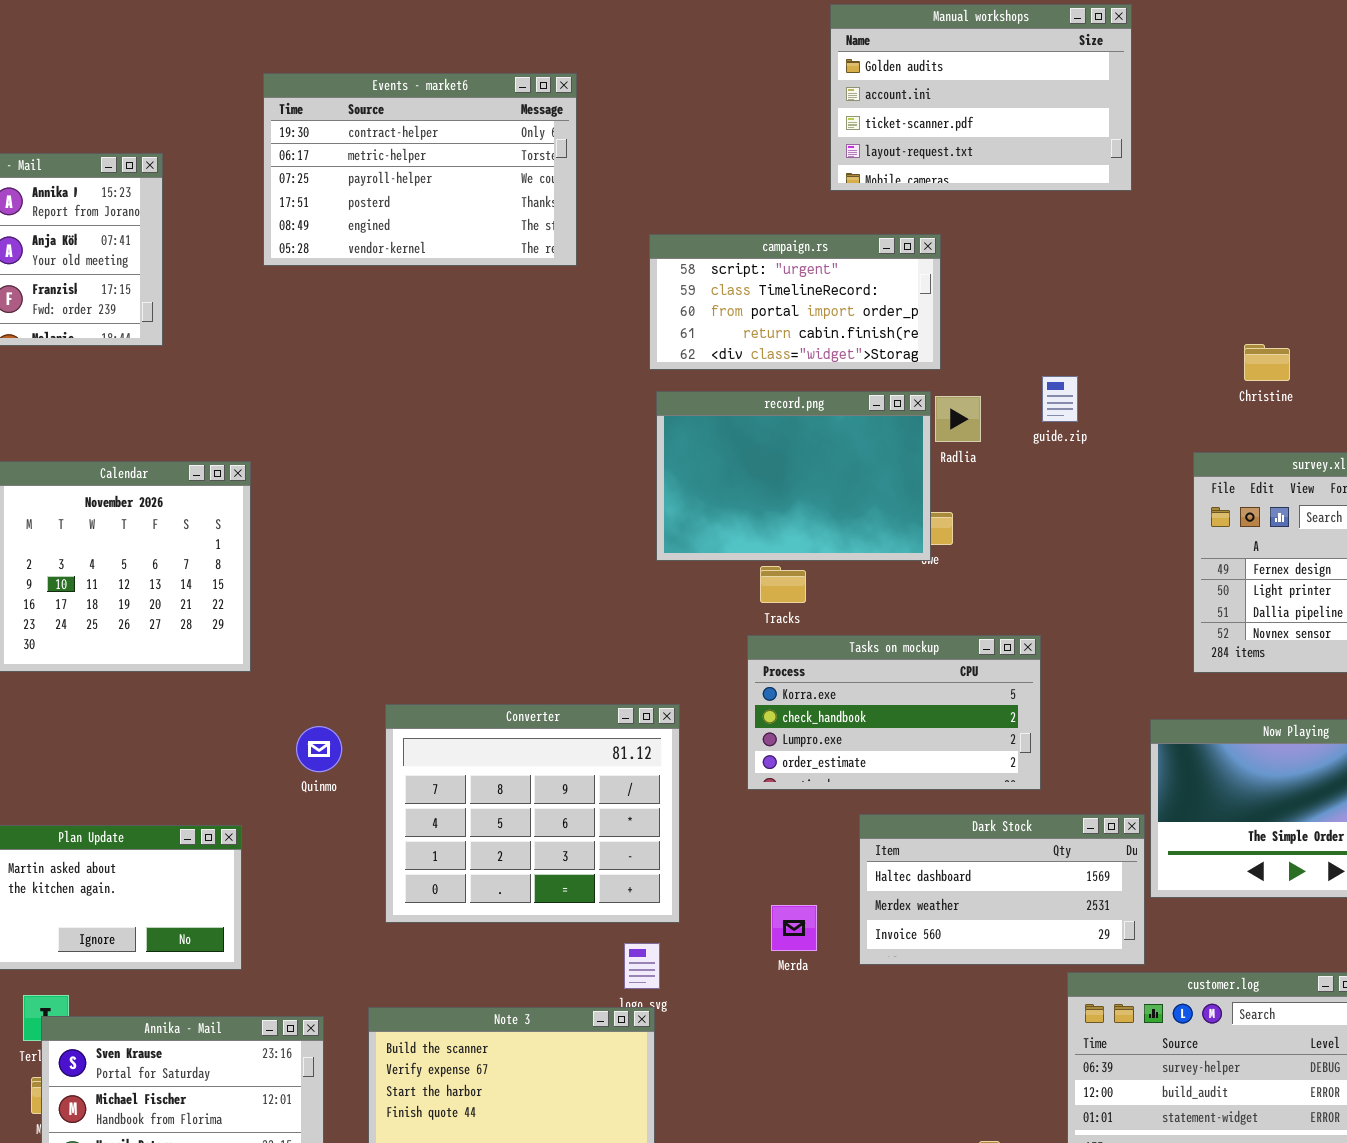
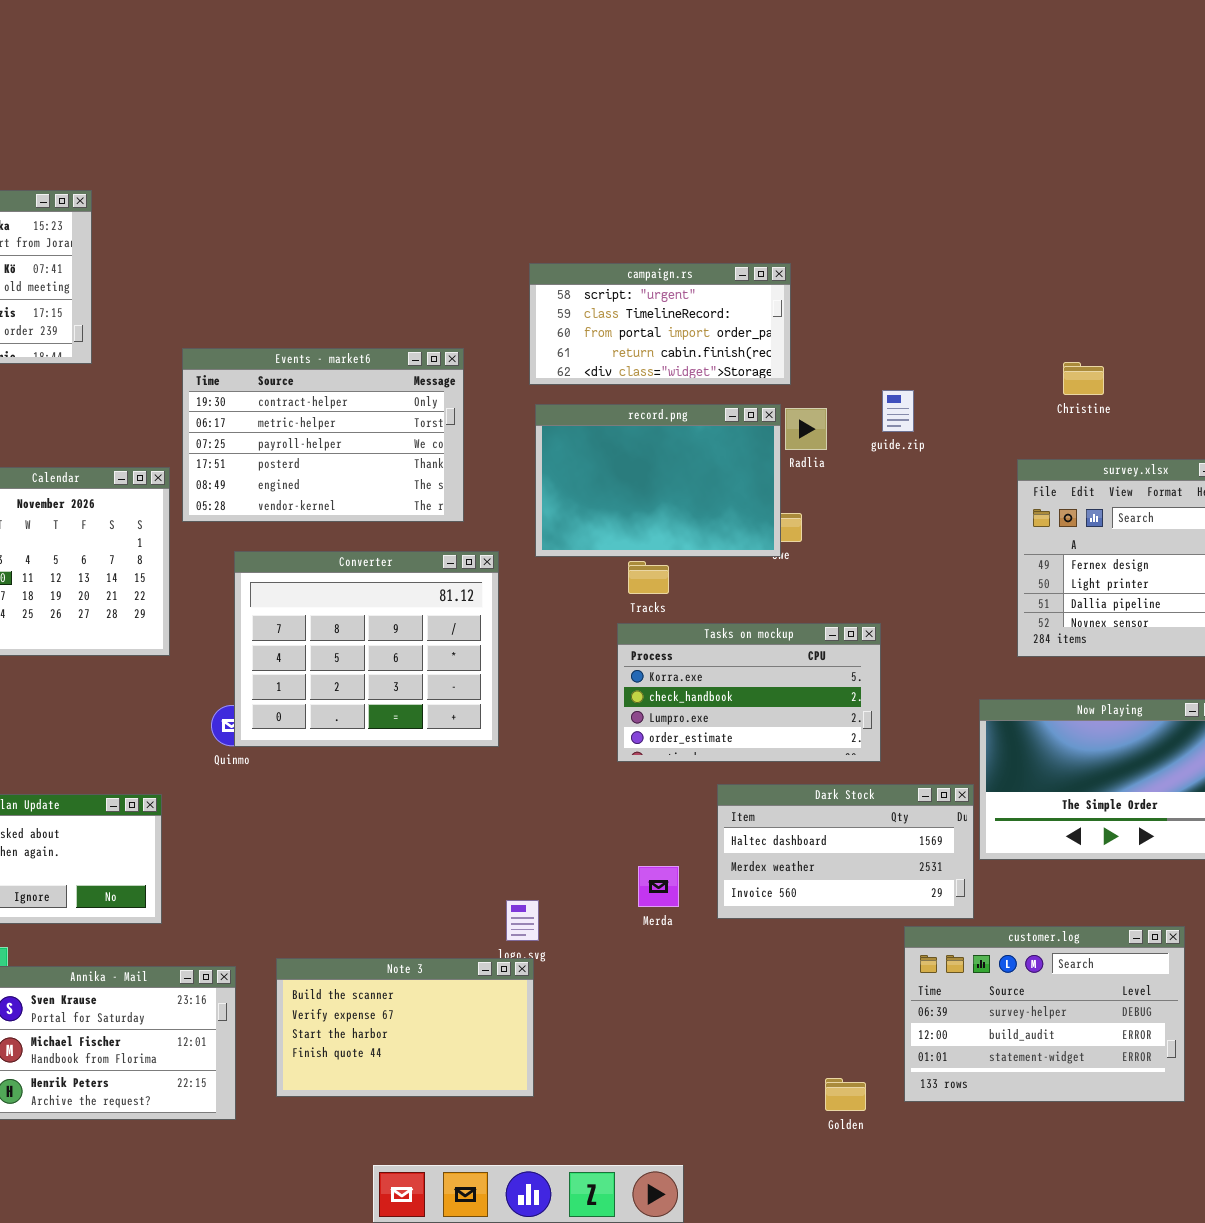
Manual workshops: [830,4,1132,191] -> none, closed
Events - market6: [263,73,577,266] -> [182,348,464,522], moved
Converter: [385,704,680,923] -> [234,551,499,747], moved

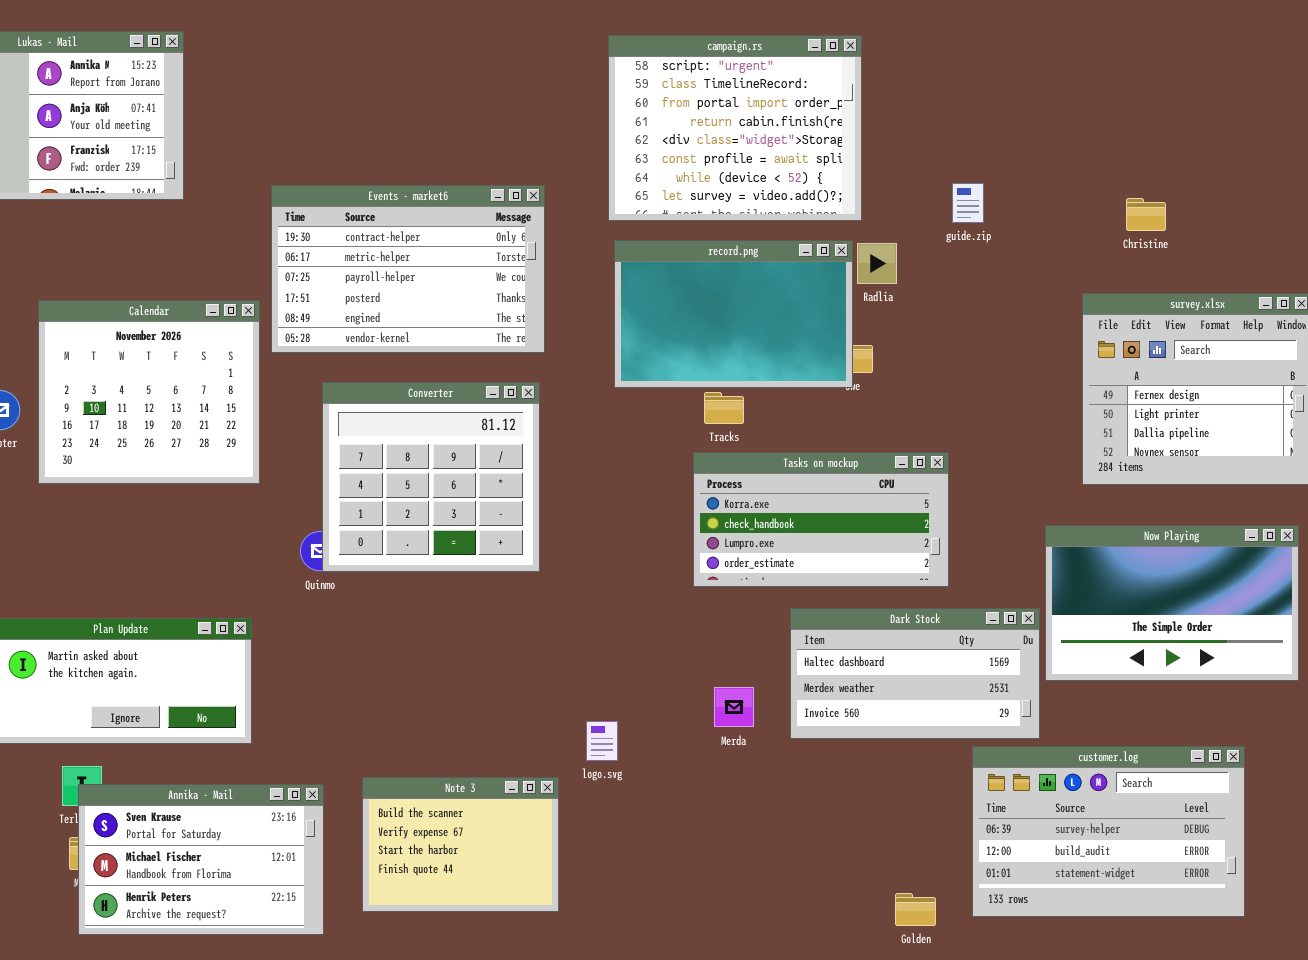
campaign.rs: [529,263,791,385] -> [608,35,862,221], resized
guide.zip: [882,390,914,432] -> [952,183,984,223], moved
Converter: [234,551,499,747] -> [322,382,540,572], resized
Note 3: [276,958,534,1097] -> [362,777,559,912], resized

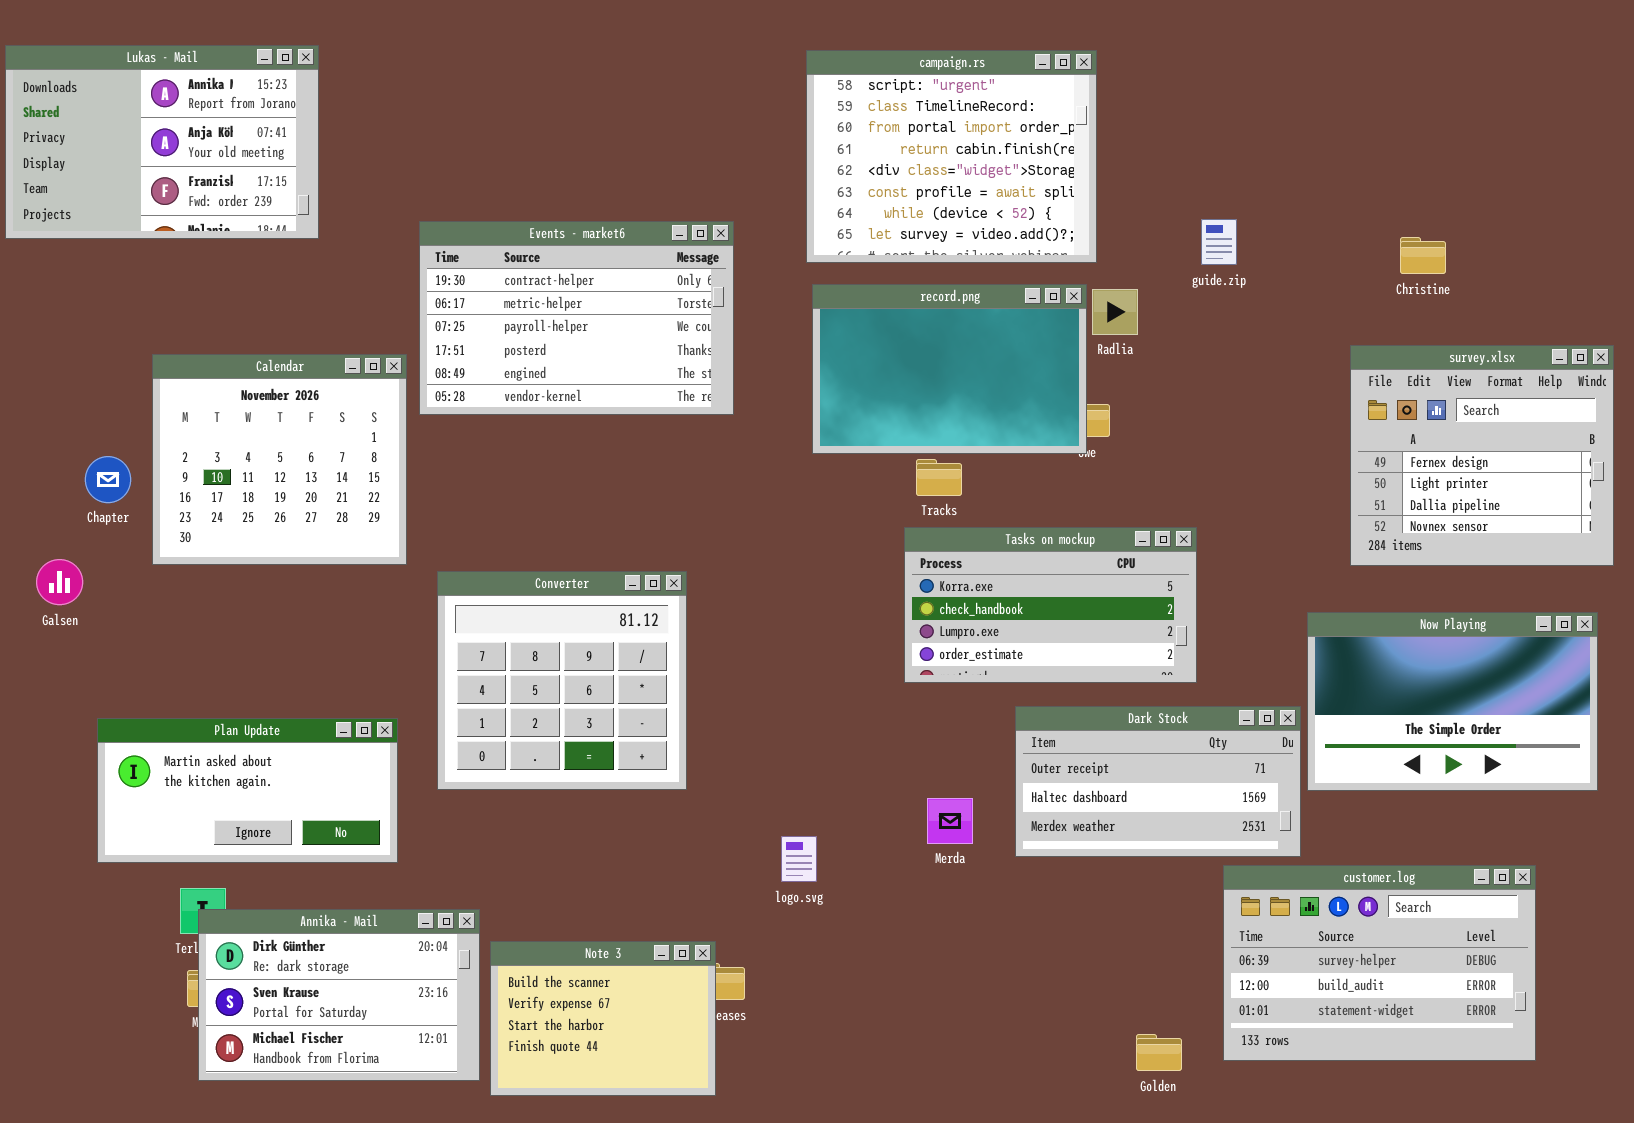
Converter: [322,382,540,572] -> [437,571,687,790], moved
Dark Stock: [790,608,1040,739] -> [1015,706,1301,857], scrolled up 1 row
Note 3: [362,777,559,912] -> [490,941,716,1096], moved
Annika - Mail: [78,784,324,935] -> [198,909,480,1081], scrolled up 1 row

